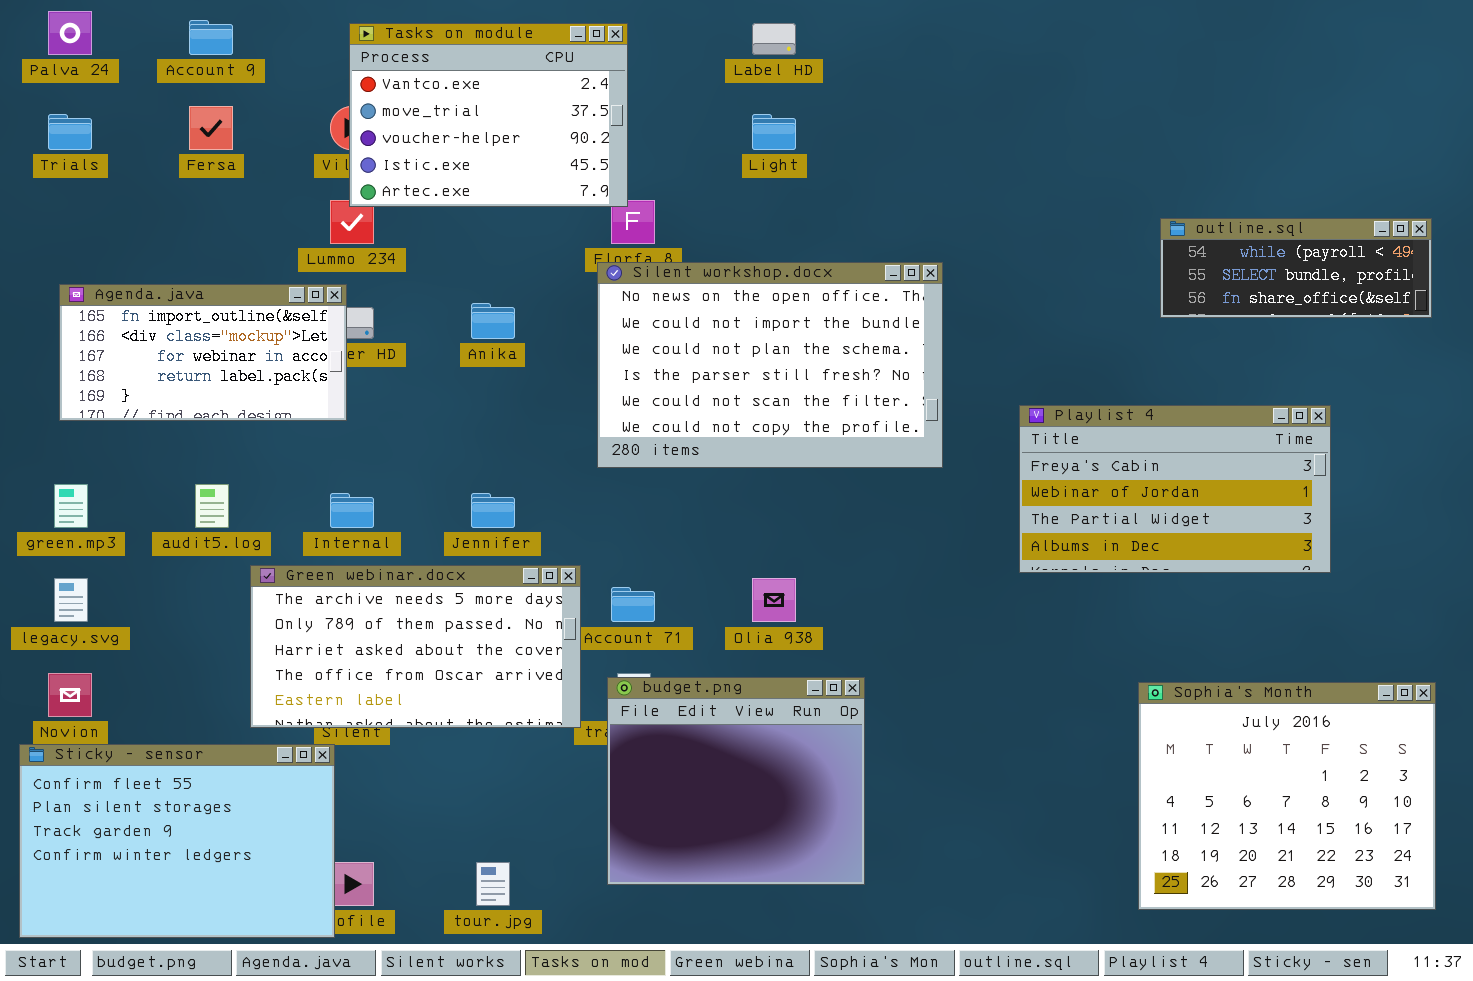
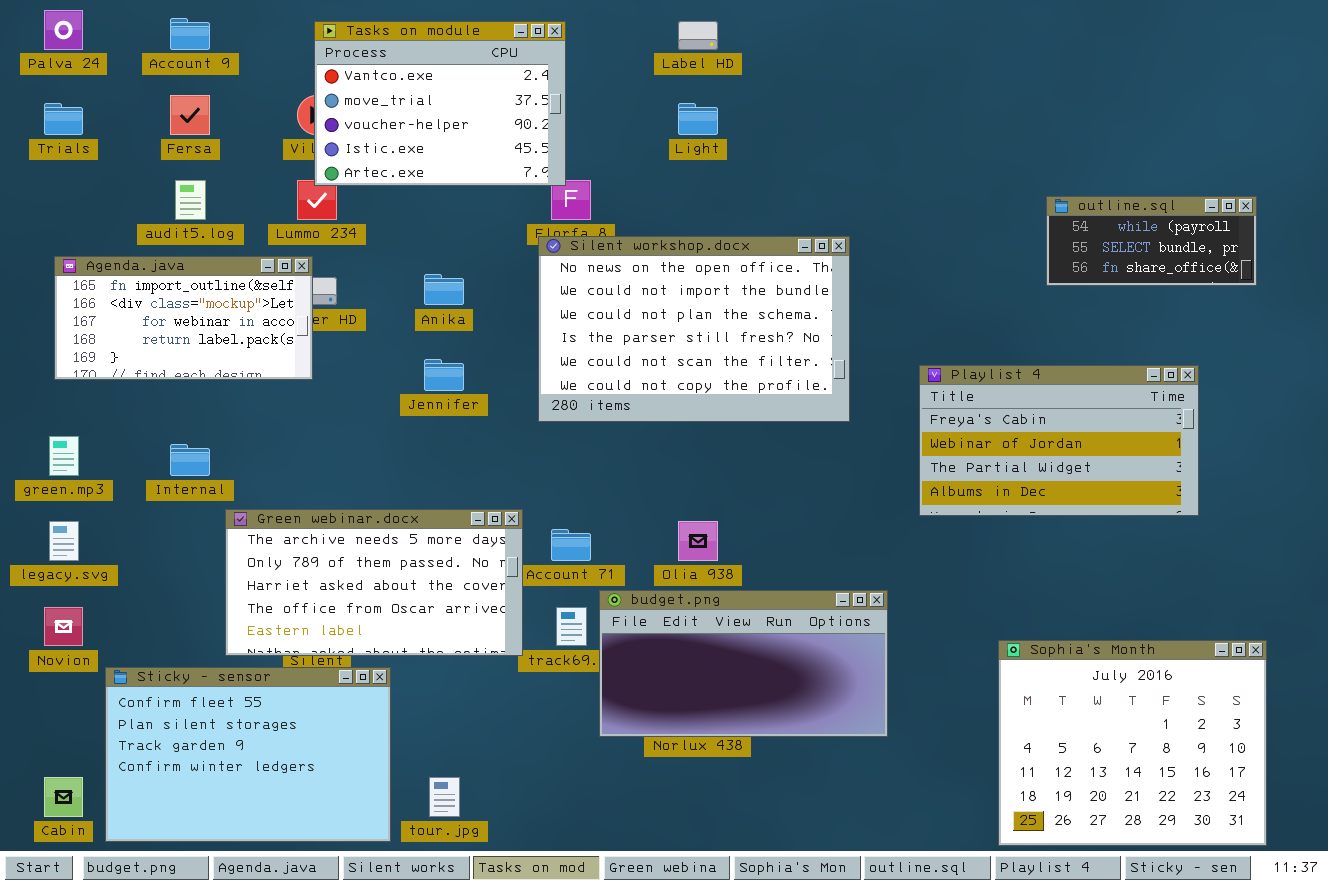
outline.sql: [1160,218,1432,318] -> [1046,196,1257,286], resized
audit5.log: [195,484,229,528] -> [175,180,206,220], moved
Internal: [330,493,374,528] -> [170,444,210,476], moved
Jennifer: [471,493,515,528] -> [424,359,464,391], moved
budget.png: [607,677,865,885] -> [599,590,888,737], moved, resized
Sophia's Month: [1138,682,1436,910] -> [998,640,1267,846], moved
Sticky - sensor: [19,744,335,938] -> [105,667,391,842], moved

